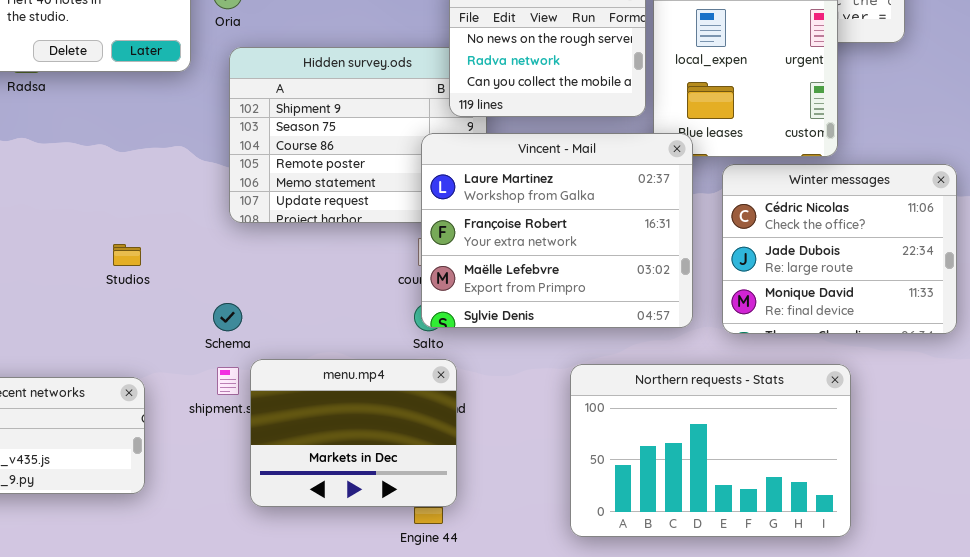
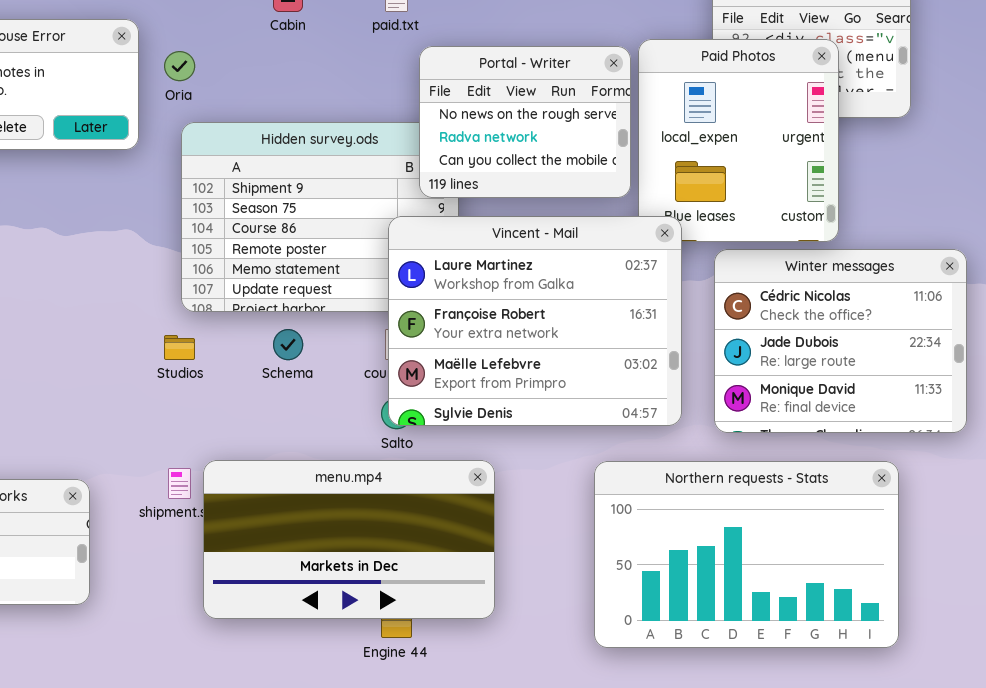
Studios: [113,244,141,266] -> [164,335,195,360], moved
Schema: [213,303,242,331] -> [273,329,303,360], moved
menu.mp4: [250,359,457,507] -> [203,460,495,619], resized
Northern requests - Stats: [570,364,851,537] -> [594,461,899,648], moved

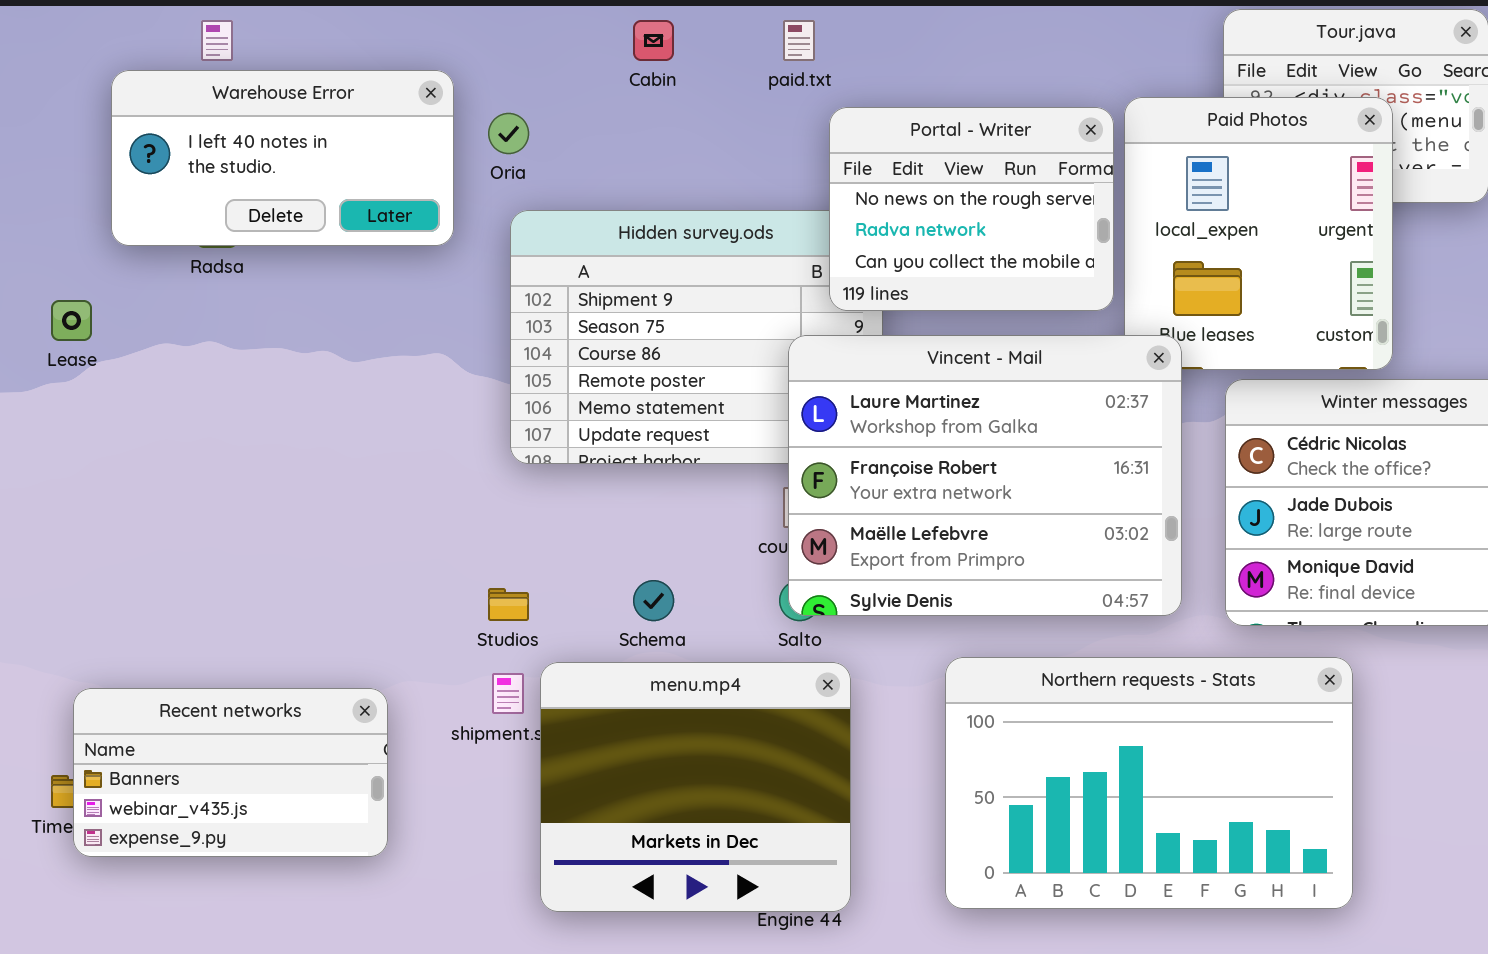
Schema: [273,329,303,360] -> [633,580,674,621], moved
Studios: [164,335,195,360] -> [488,588,529,621], moved
menu.mp4: [203,460,495,619] -> [540,662,851,912], resized
Northern requests - Stats: [594,461,899,648] -> [945,657,1353,909], moved

